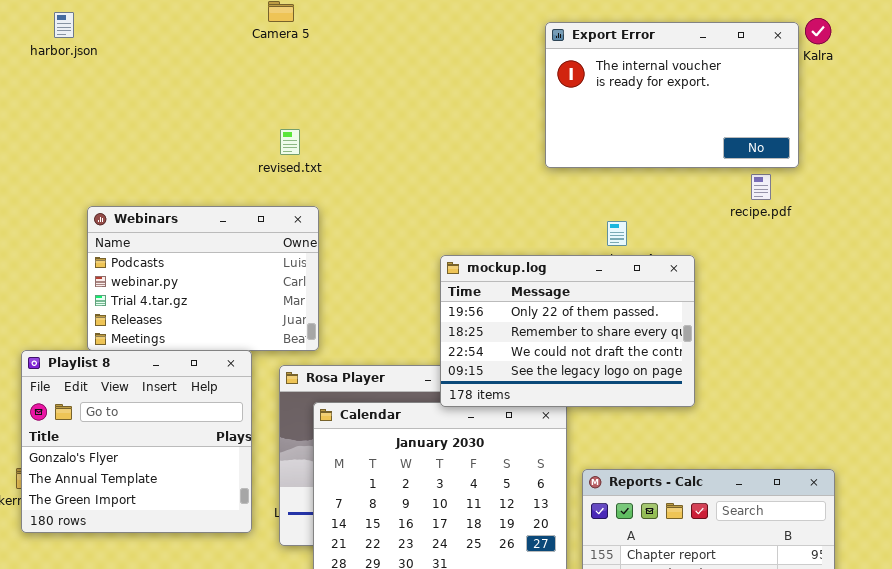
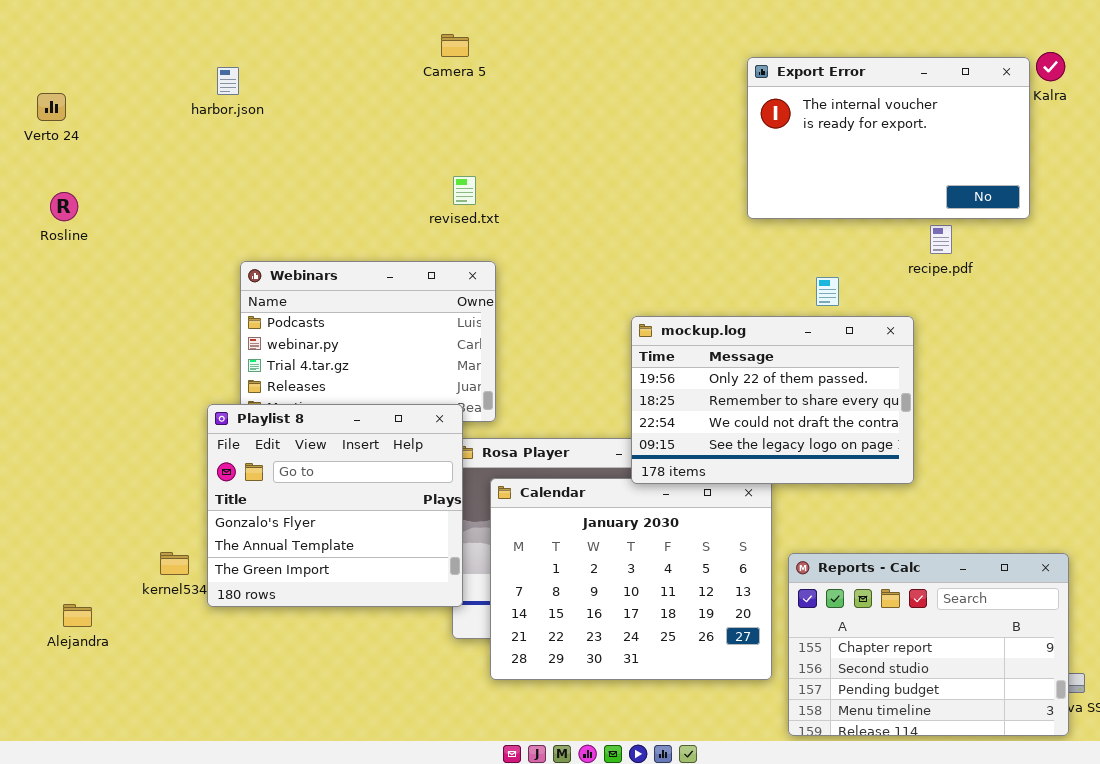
harbor.json: [54,12,74,38] -> [217,67,239,95], moved
recipe.pdf: [751,174,771,200] -> [930,225,952,254], moved
Playlist 8: [21,350,252,533] -> [207,404,463,607], moved

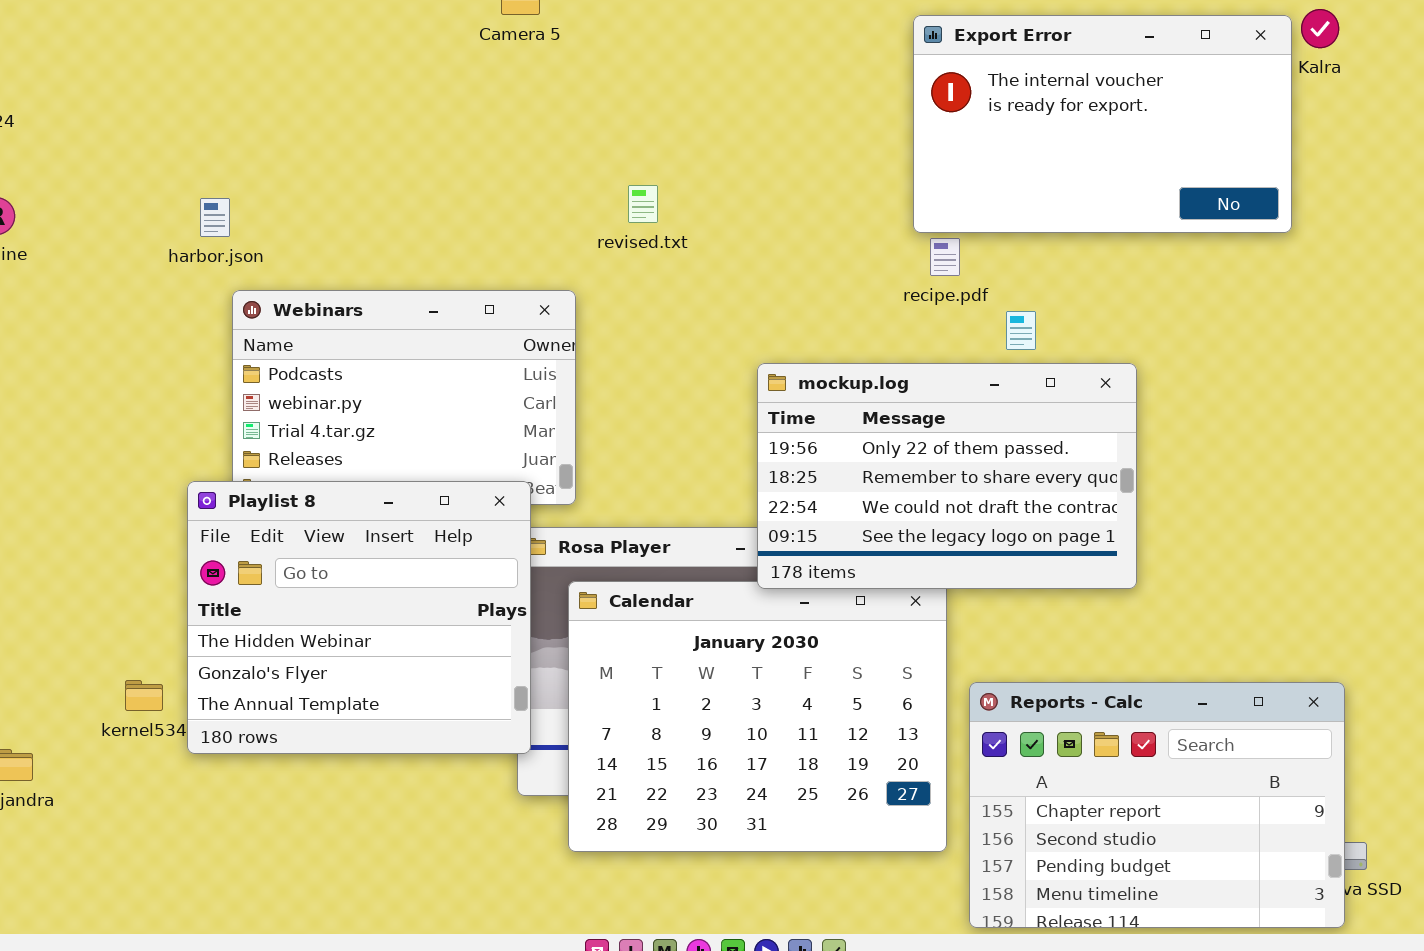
harbor.json: [217,67,239,95] -> [200,198,230,237], moved
revised.txt: [453,176,476,205] -> [628,185,658,223], moved
recipe.pdf: [930,225,952,254] -> [930,238,960,276], moved
Playlist 8: [207,404,463,607] -> [187,481,531,754], scrolled up 1 row

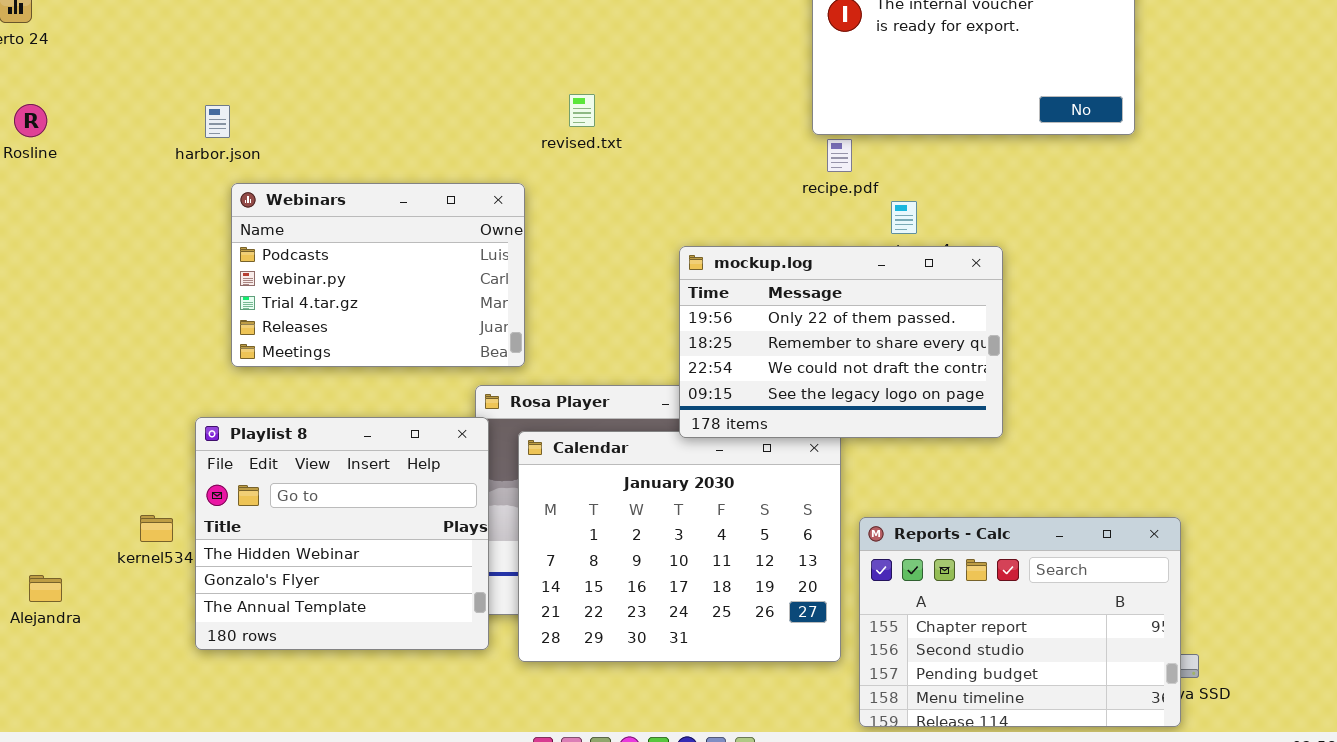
Playlist 8: [187,481,531,754] -> [195,417,489,650], moved

